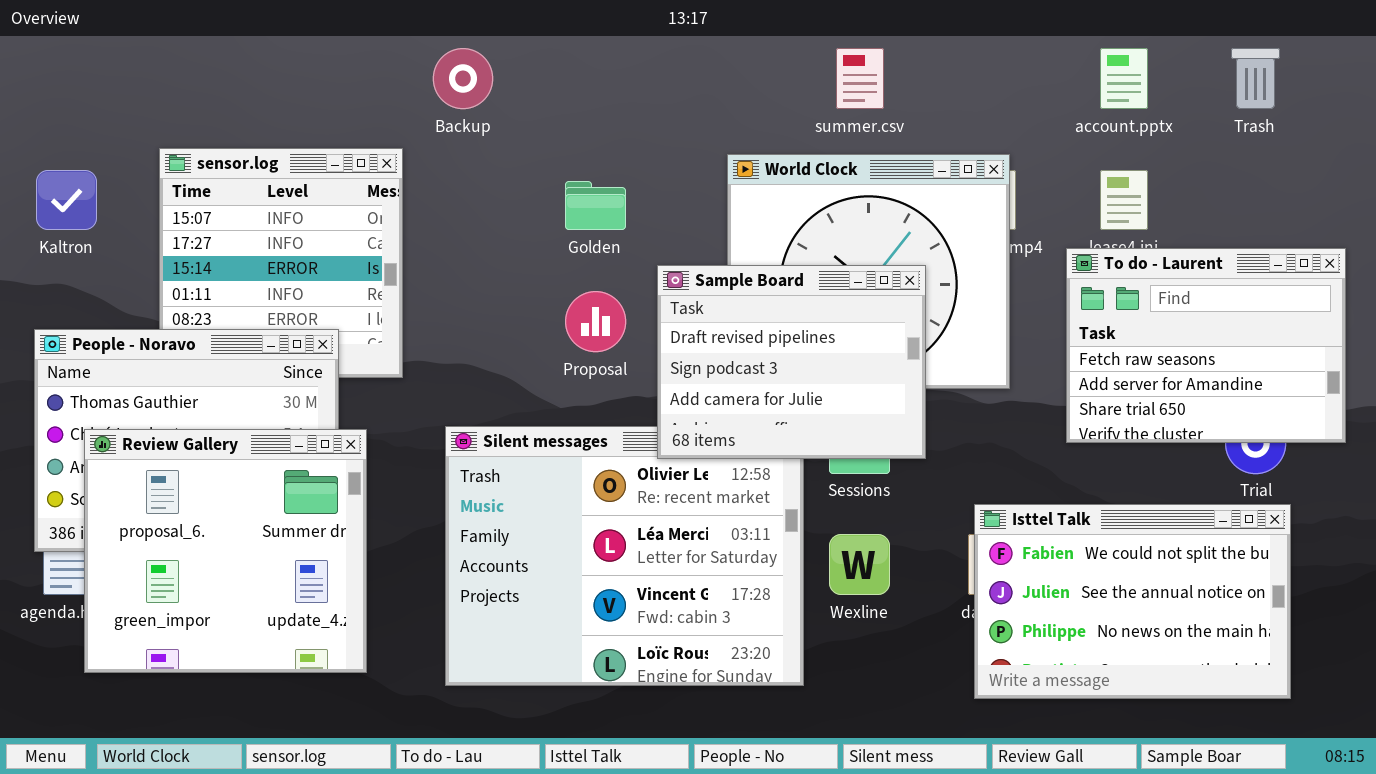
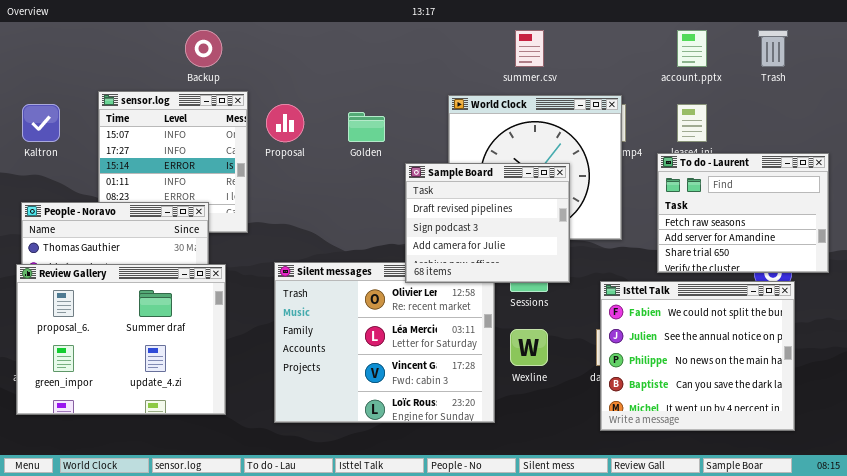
Backup: [433,48,493,109] -> [185,30,222,67], moved
Proposal: [565,291,626,352] -> [266,104,304,142], moved
Review Gallery: [84,429,367,673] -> [16,264,226,415], resized
Isttel Talk: [974,504,1291,699] -> [600,281,795,431], resized

